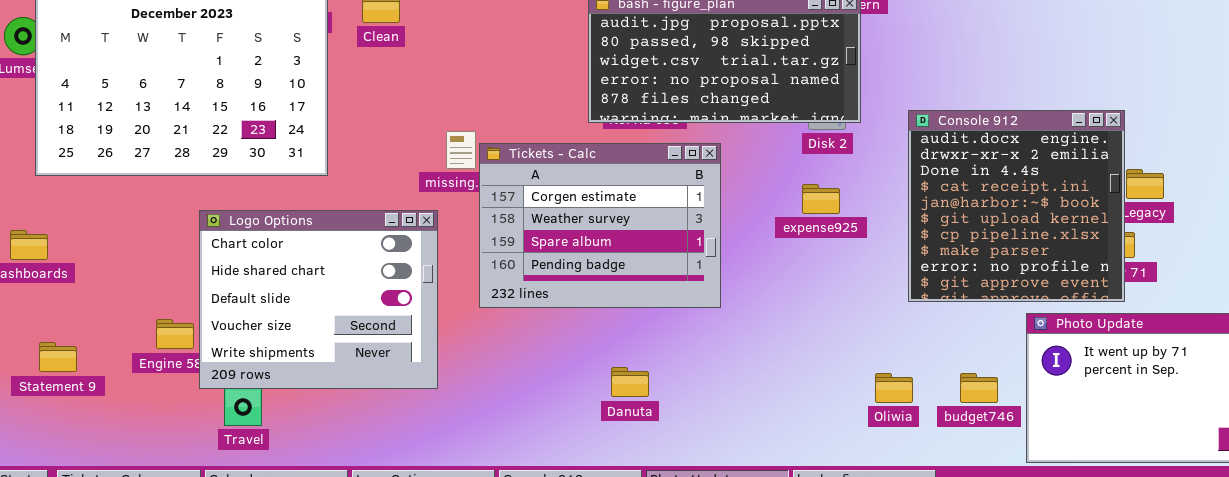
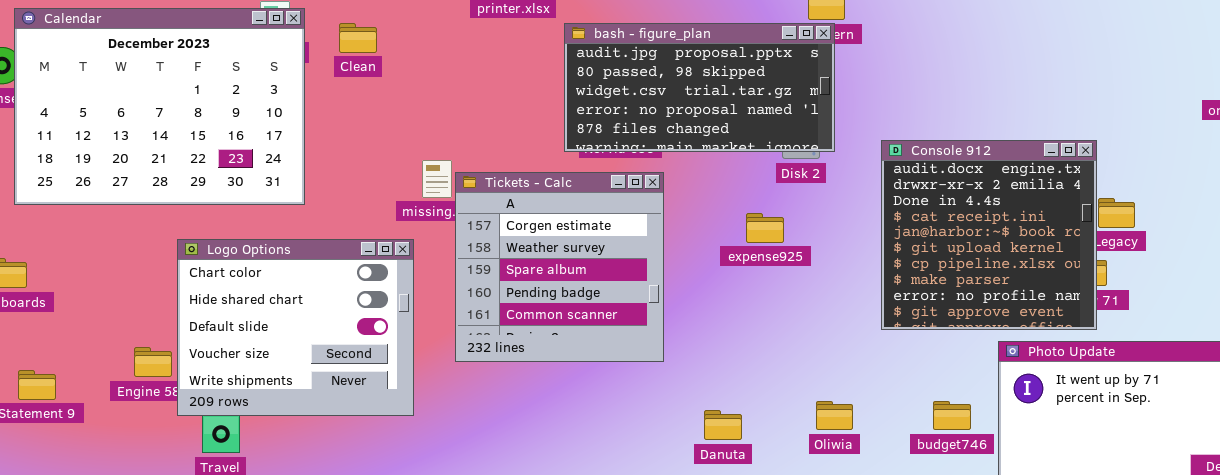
Tickets - Calc: [479,143,721,308] -> [455,172,664,362], resized
expense925: [802,184,840,214] -> [746,213,784,243], moved
Danuta: [611,367,649,397] -> [704,410,742,440], moved
Oliwia: [875,373,913,403] -> [816,401,853,430], moved

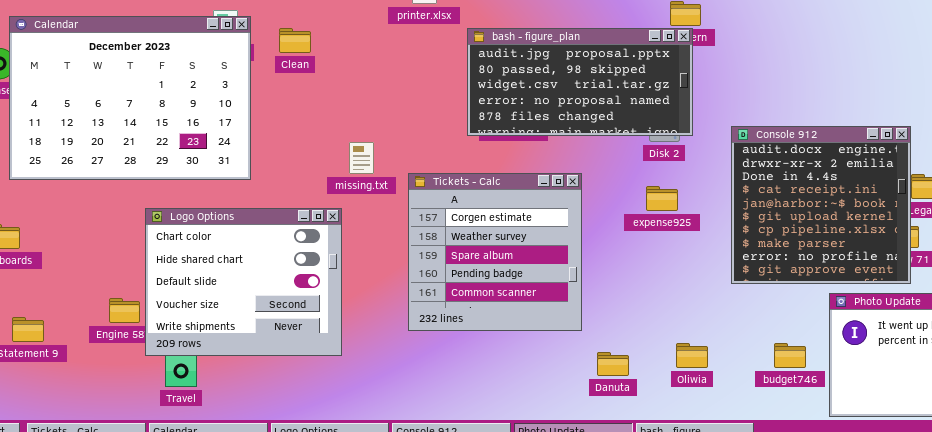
Tickets - Calc: [455,172,664,362] -> [408,173,582,331], moved
expense925: [746,213,784,243] -> [646,186,678,211], moved
Danuta: [704,410,742,440] -> [597,352,629,376], moved

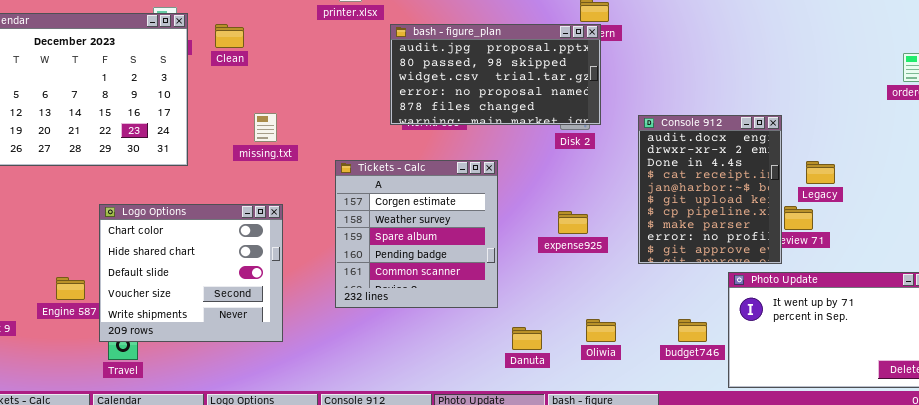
Console 912: [731,126,911,284] -> [638,115,782,264], resized
missing.txt: [349,142,374,174] -> [254,113,277,142], moved
expense925: [646,186,678,211] -> [558,211,588,234], moved
Logo Options: [145,208,342,356] -> [99,204,283,342], moved

